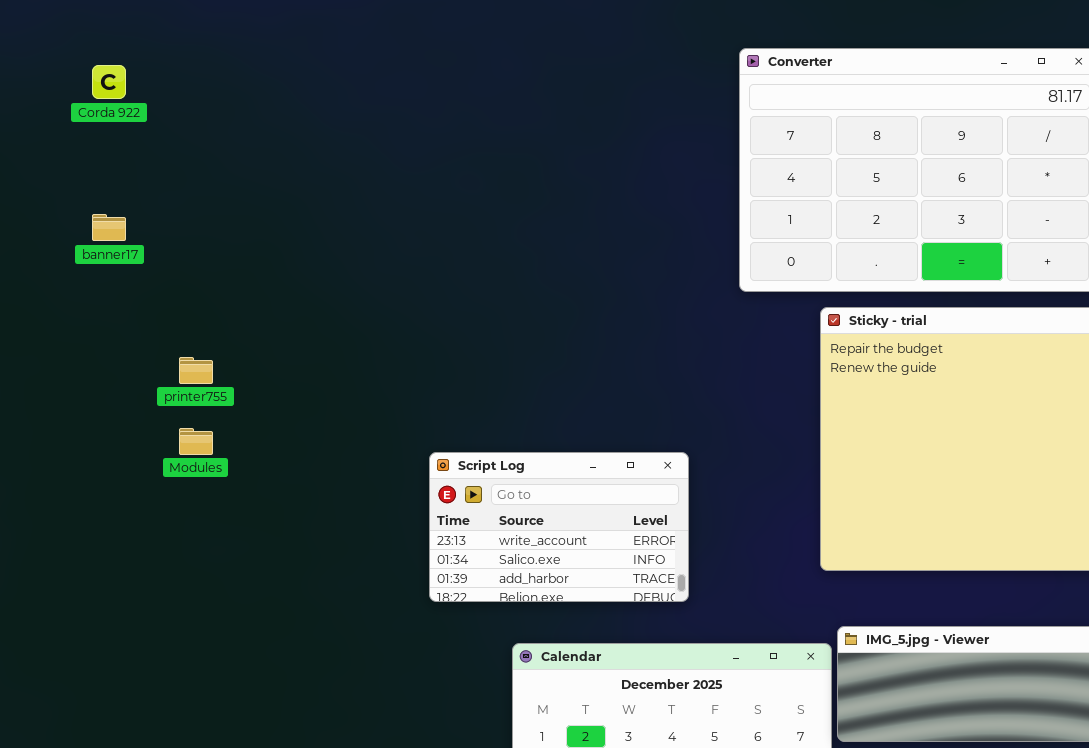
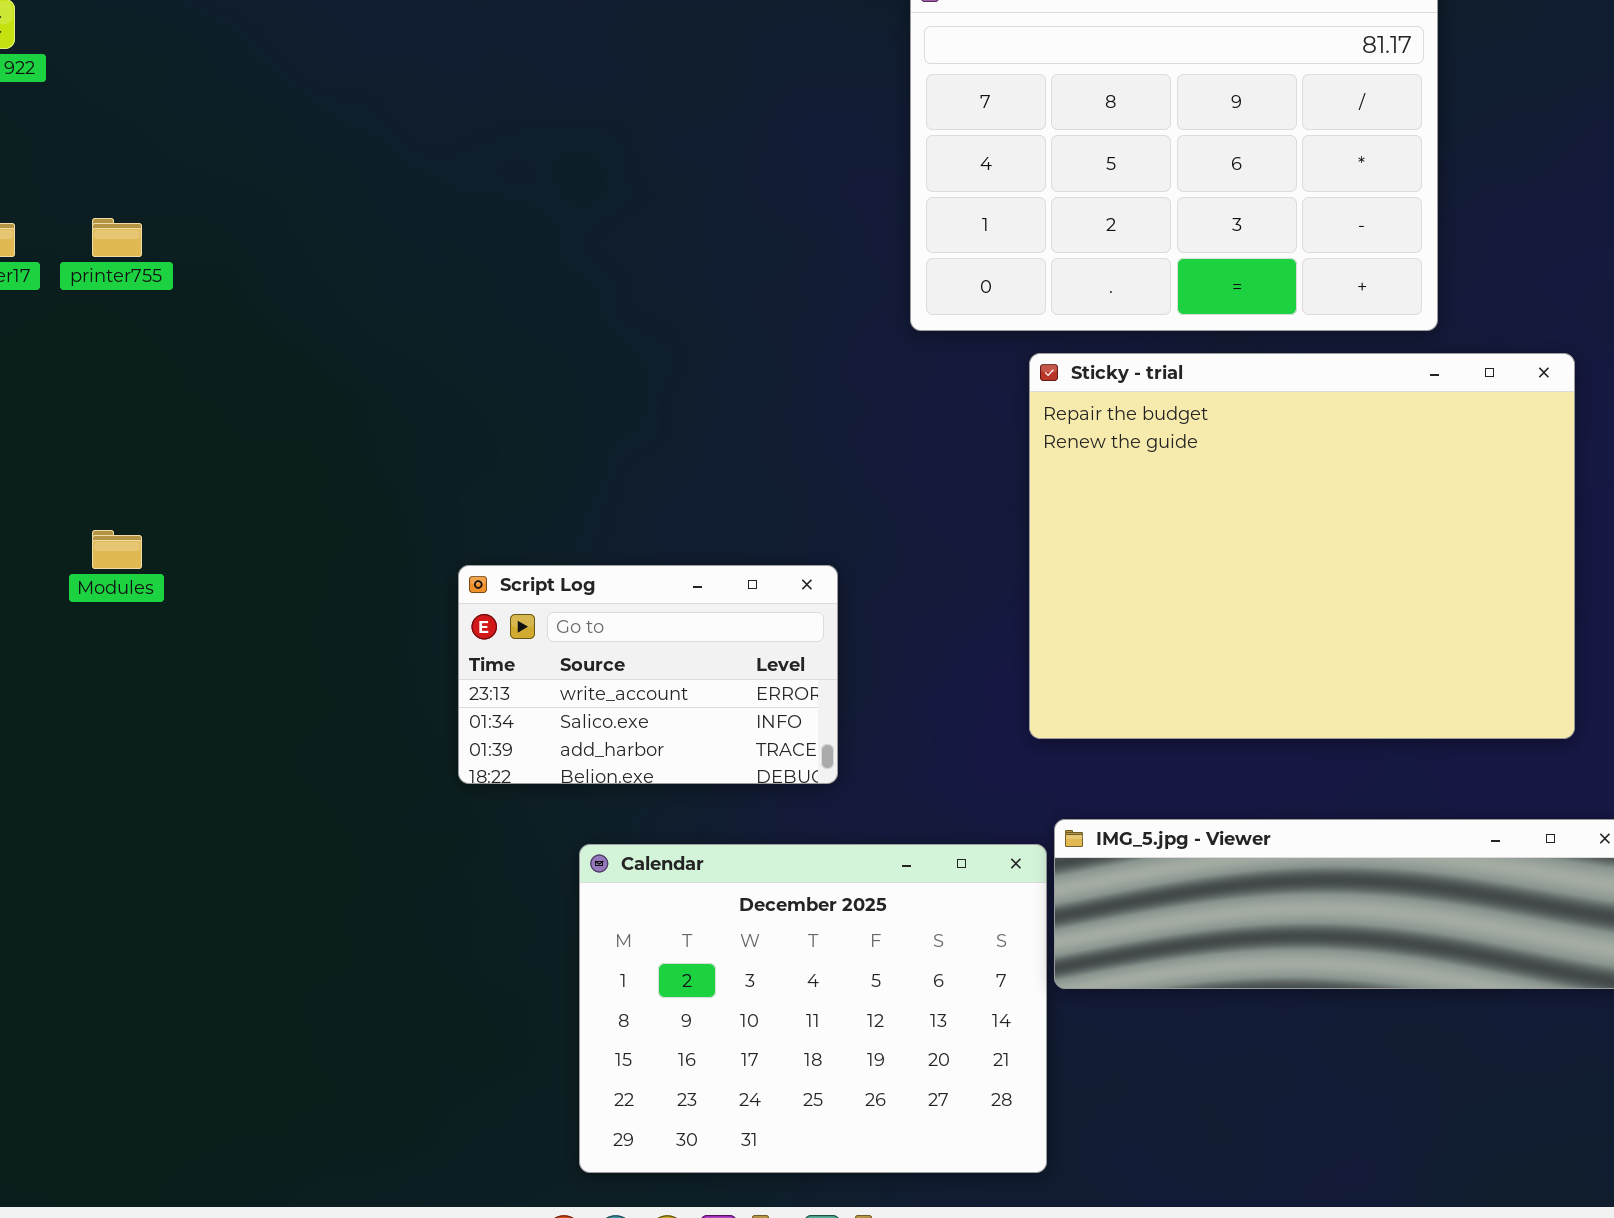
printer755: [179,357,213,384] -> [92,218,142,257], moved

